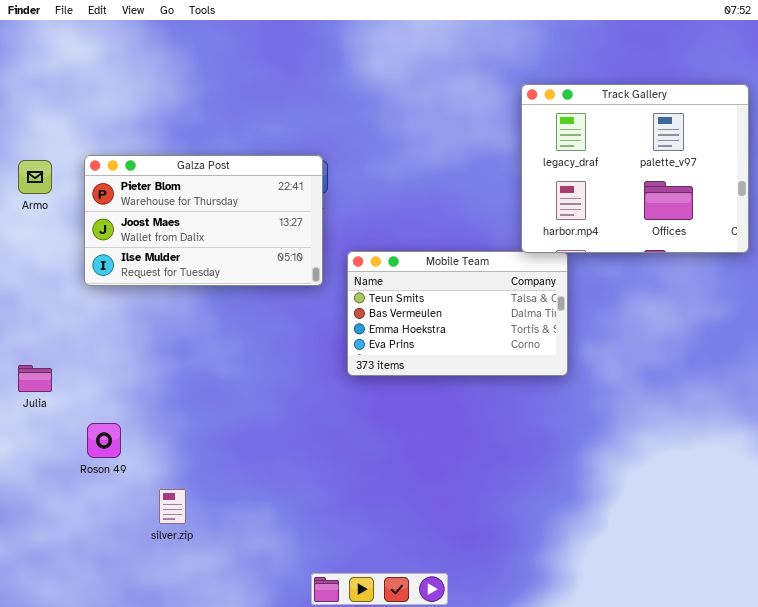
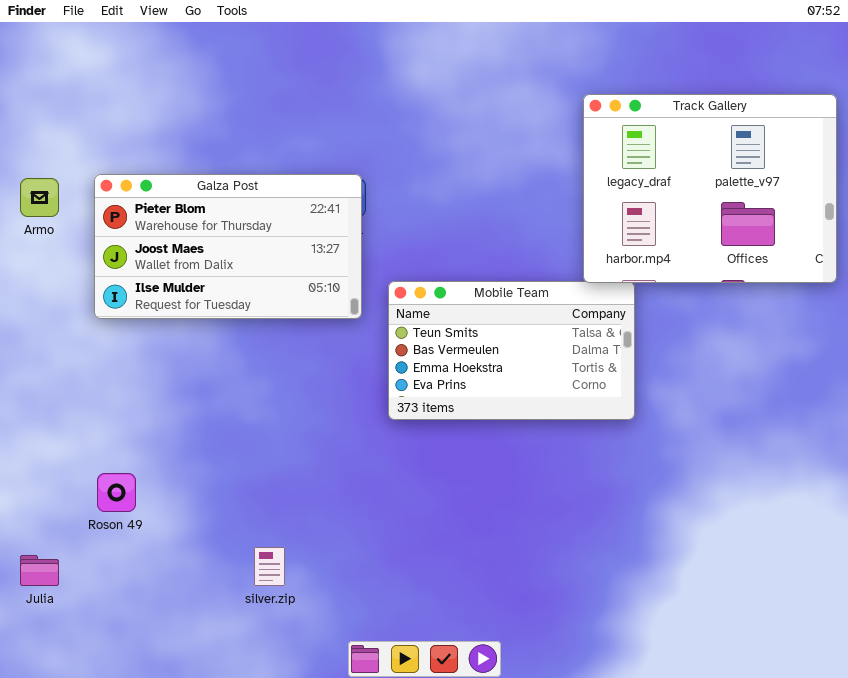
Julia: [18,365,52,392] -> [20,555,59,586], moved
silver.zip: [159,489,186,524] -> [254,547,285,586], moved

